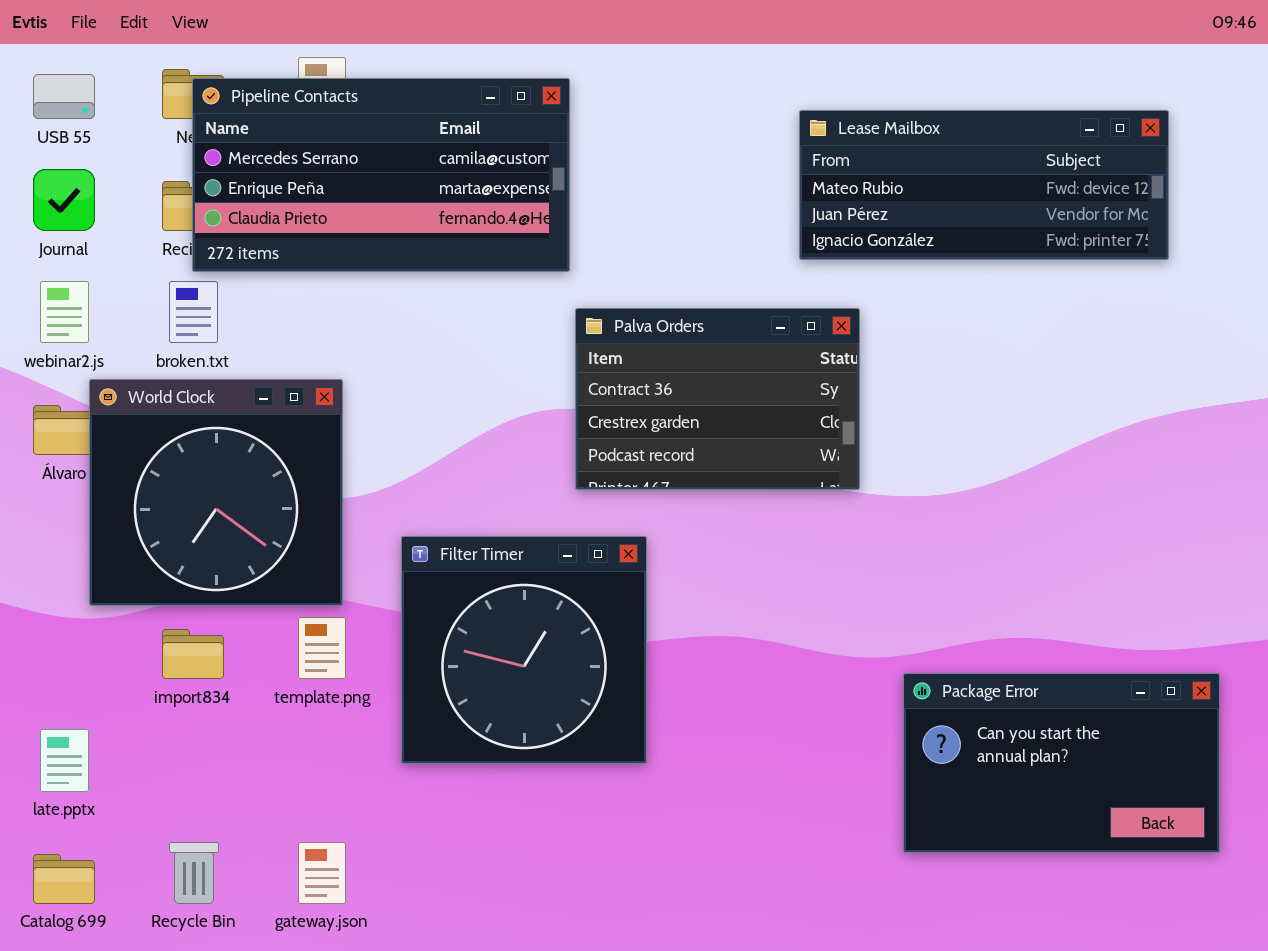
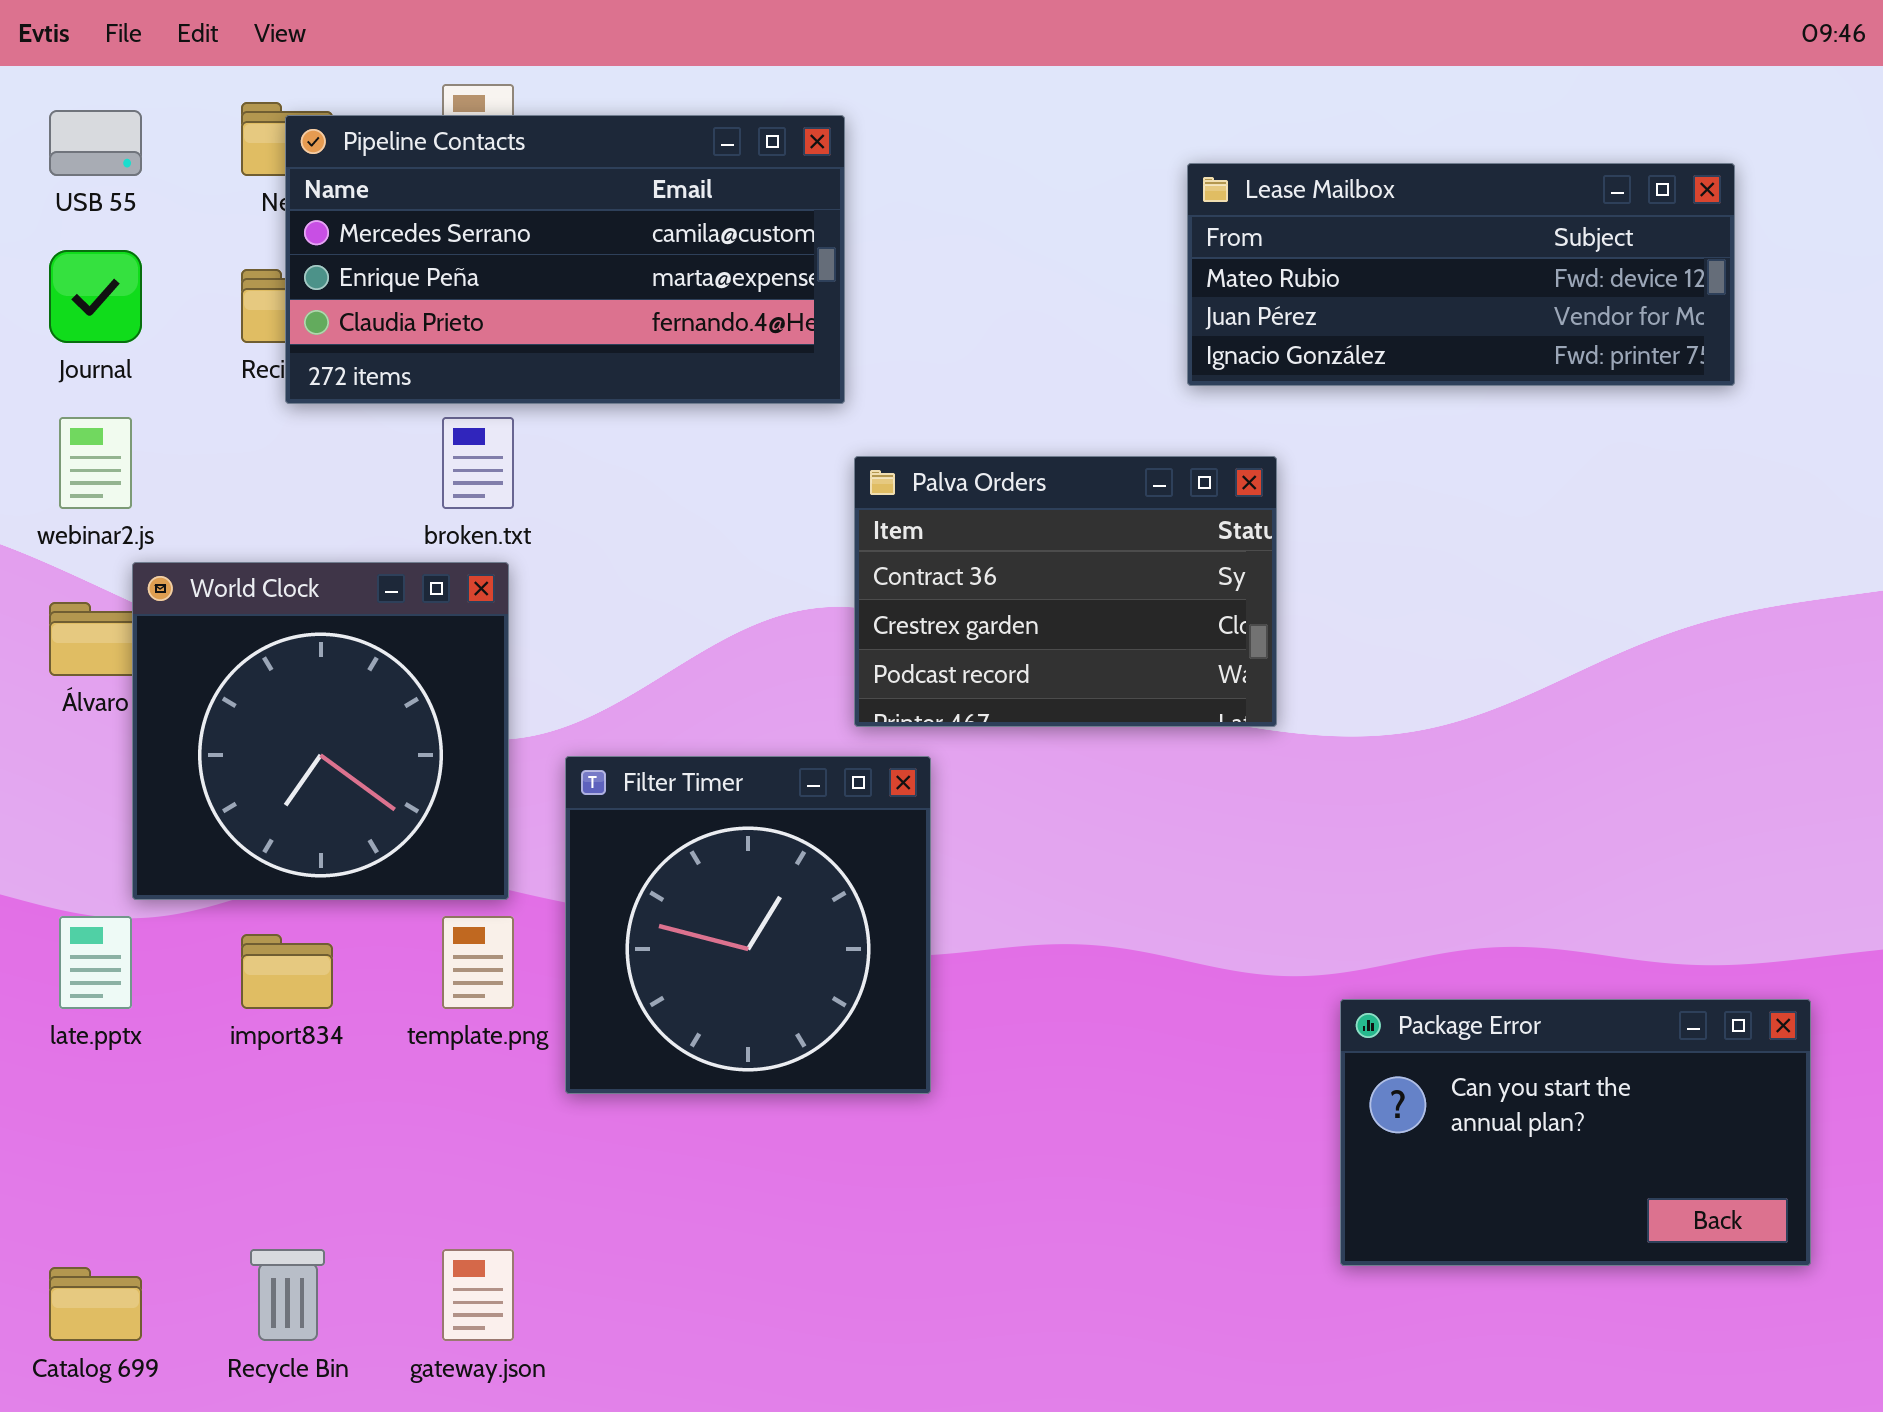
broken.txt: [169,281,218,343] -> [442,417,514,509], moved
Filter Timer: [401,536,647,764] -> [565,756,931,1094], moved
late.pptx: [40,729,89,792] -> [59,916,132,1009], moved

